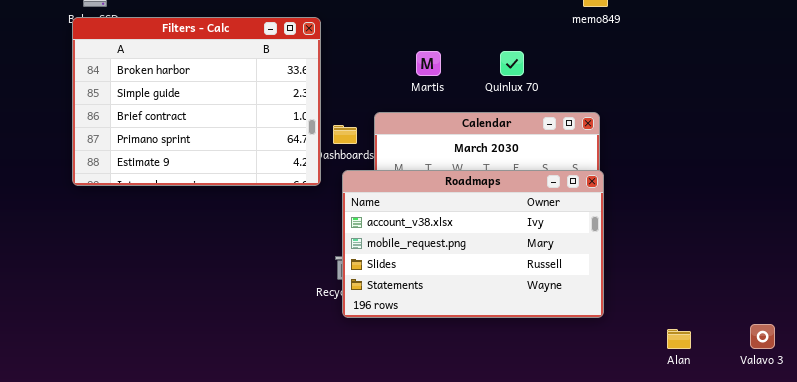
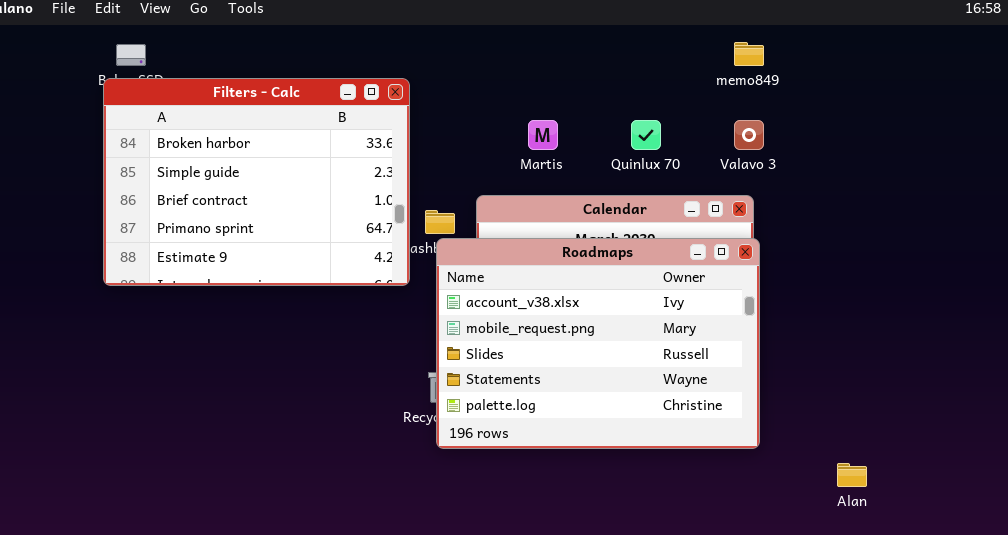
Roadmaps: [342,170,604,318] -> [436,238,760,449], resized
Valavo 3: [750,324,775,349] -> [734,120,764,150], moved

